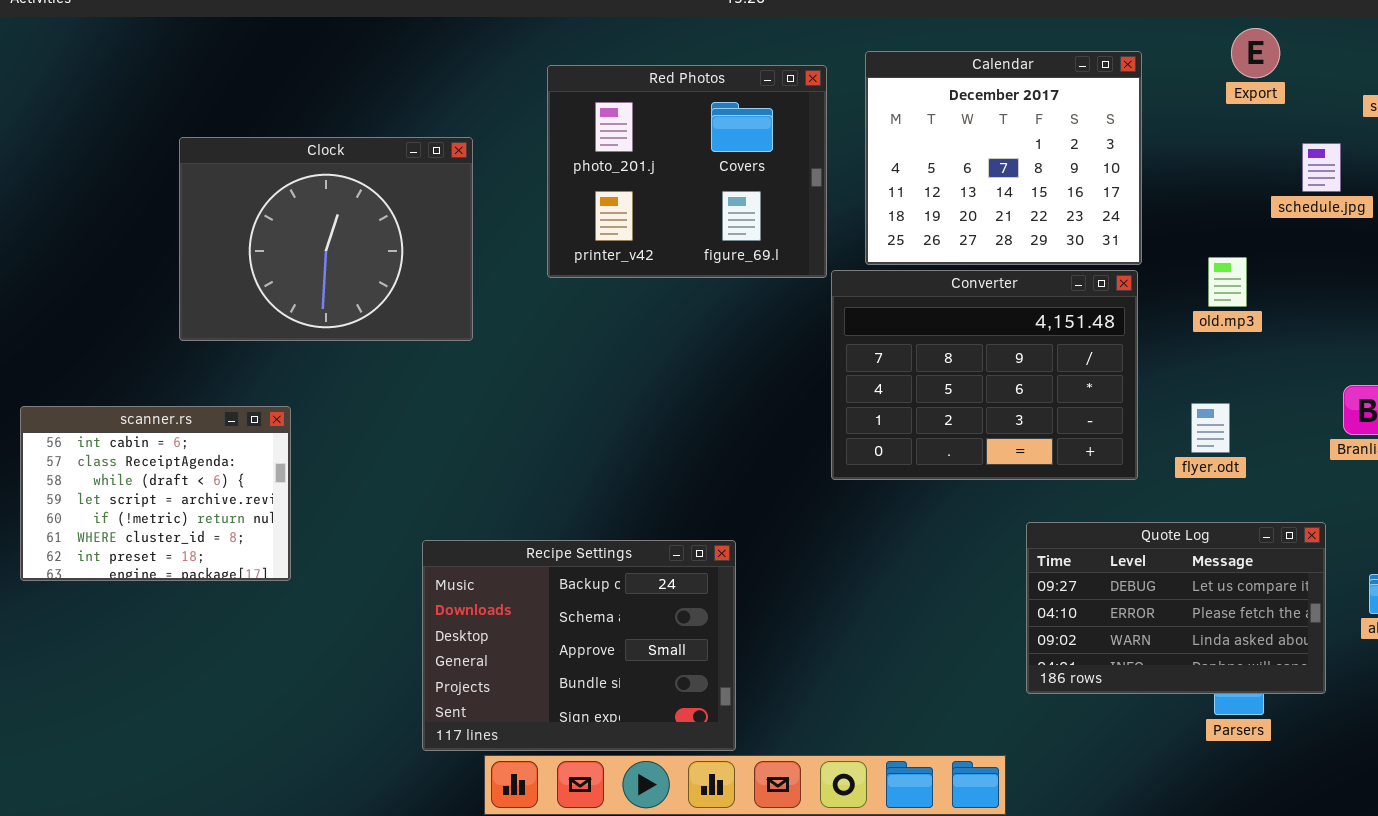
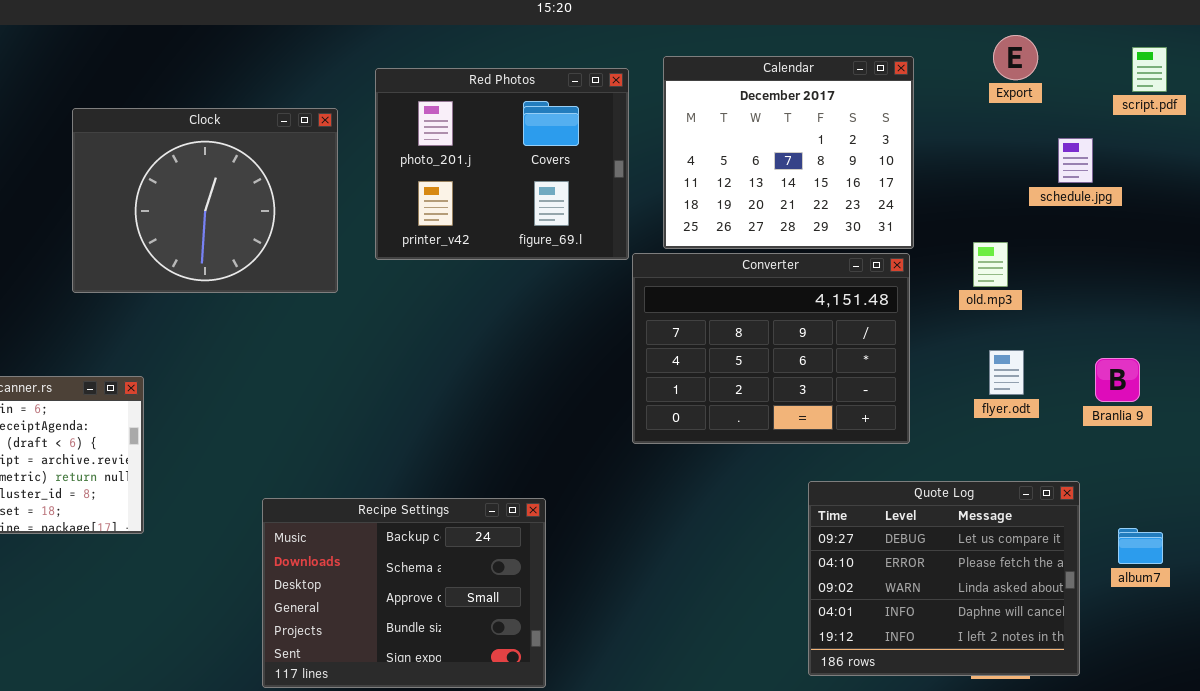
Clock: [179,137,473,341] -> [72,108,338,293], moved
flyer.odt: [1191,403,1230,453] -> [989,350,1024,395], moved
Quote Log: [1026,522,1326,694] -> [808,481,1080,676], resized

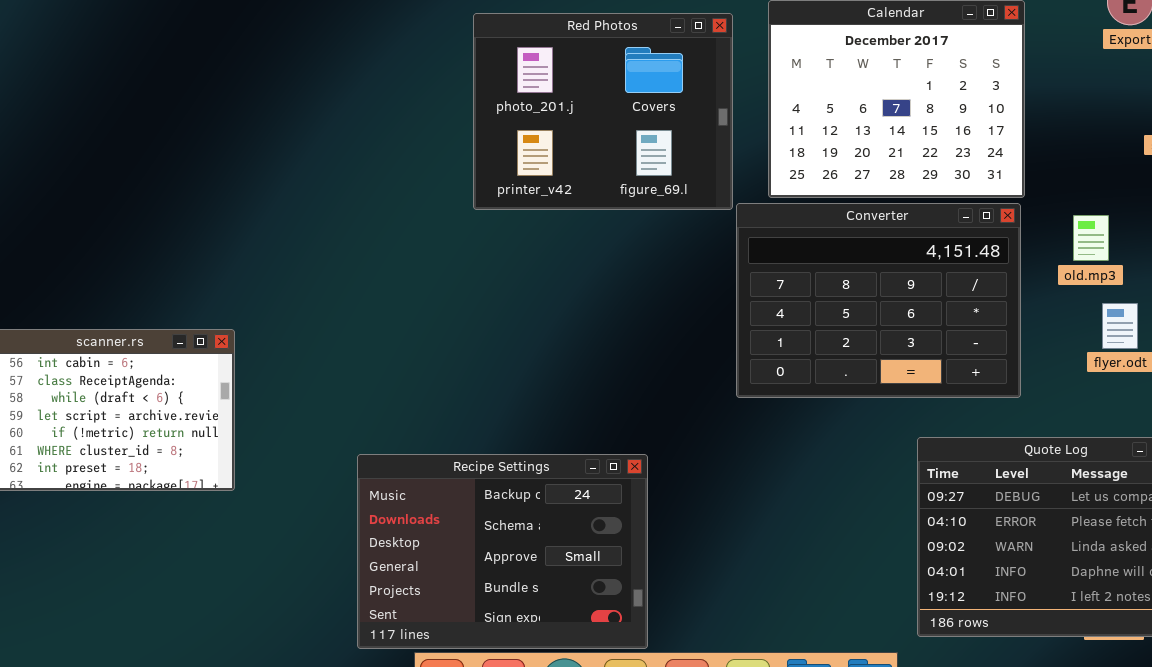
Clock: [72,108,338,293] -> none, closed
old.mp3: [973,242,1008,287] -> [1073,215,1109,261], moved

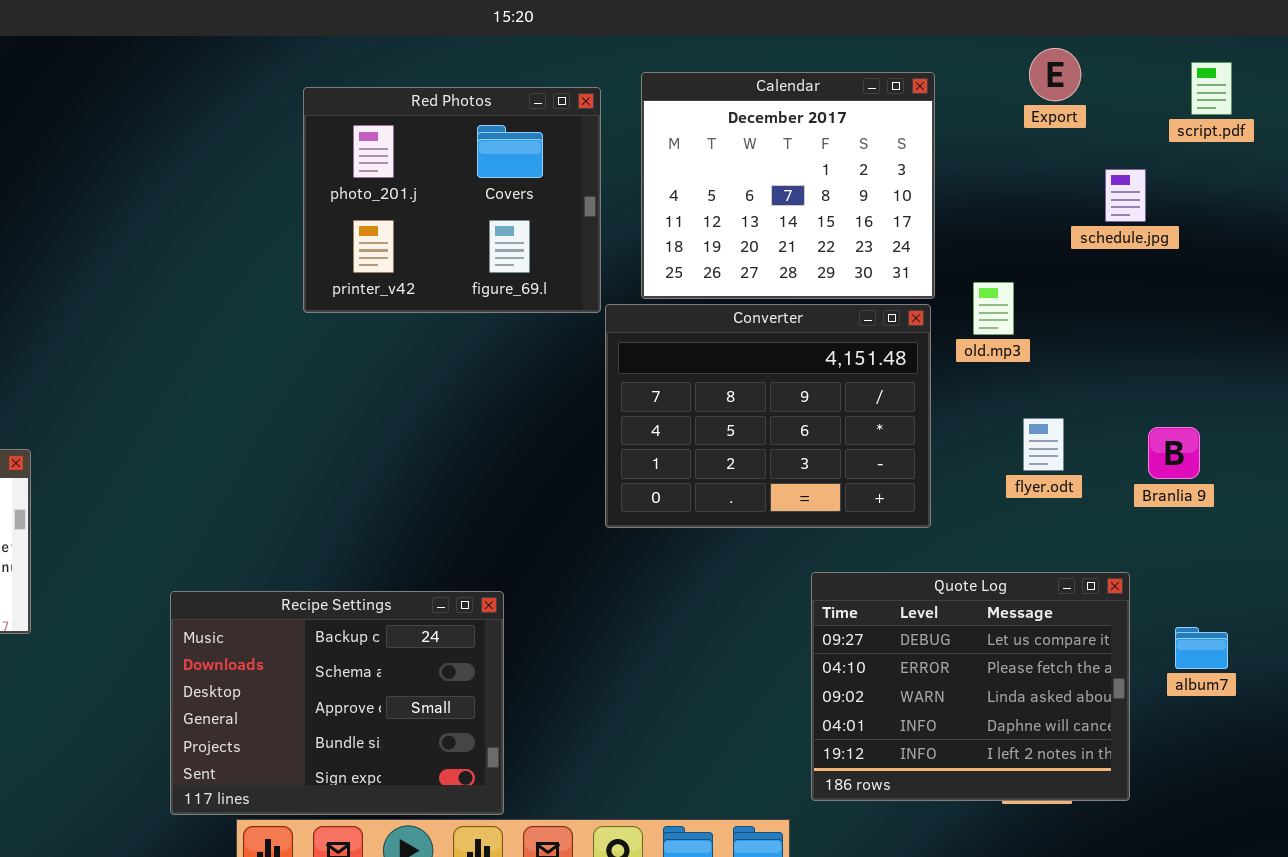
old.mp3: [1073,215,1109,261] -> [973,282,1014,335], moved

